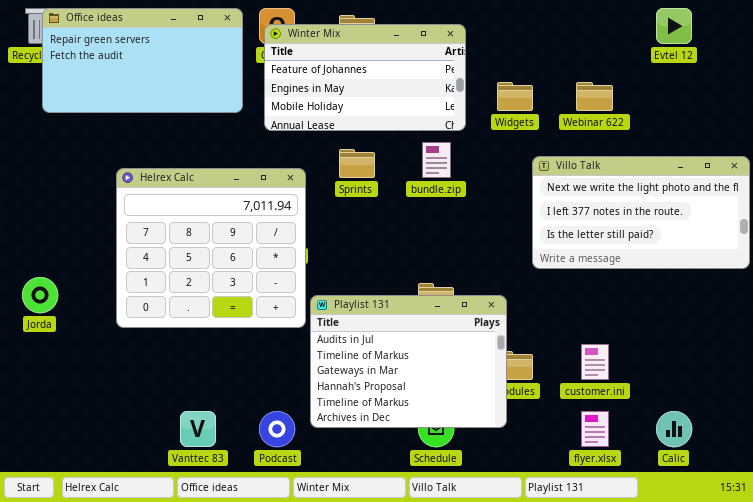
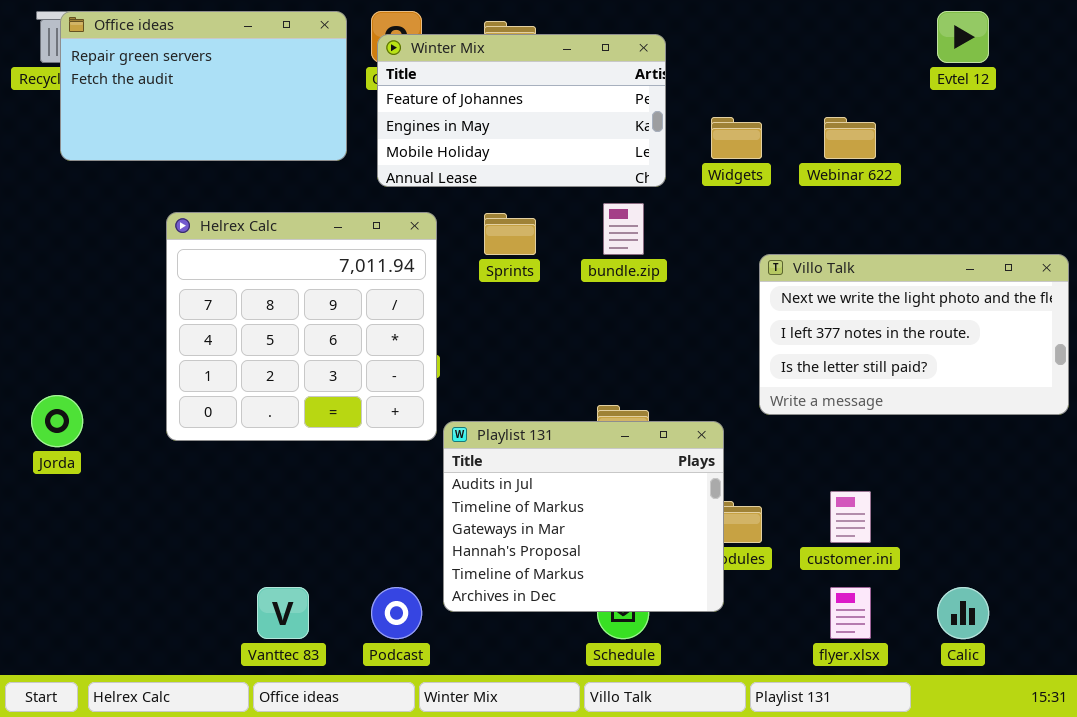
Villo Talk: [532,156,750,269] -> [759,254,1069,415], moved
Helrex Calc: [116,168,306,328] -> [166,212,437,441], moved

